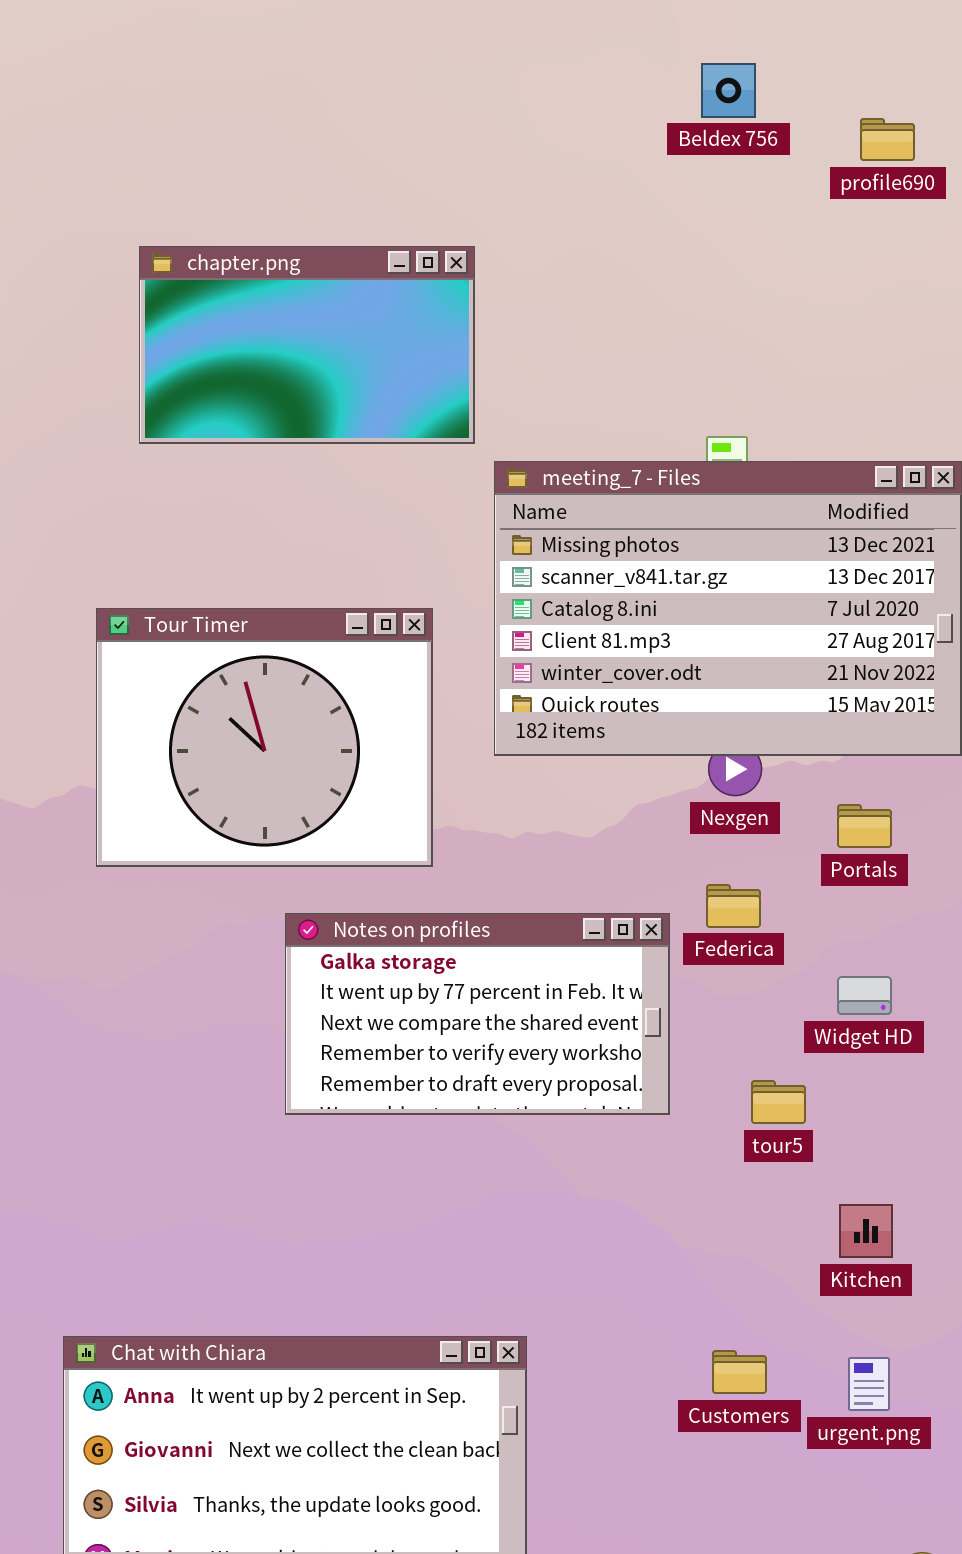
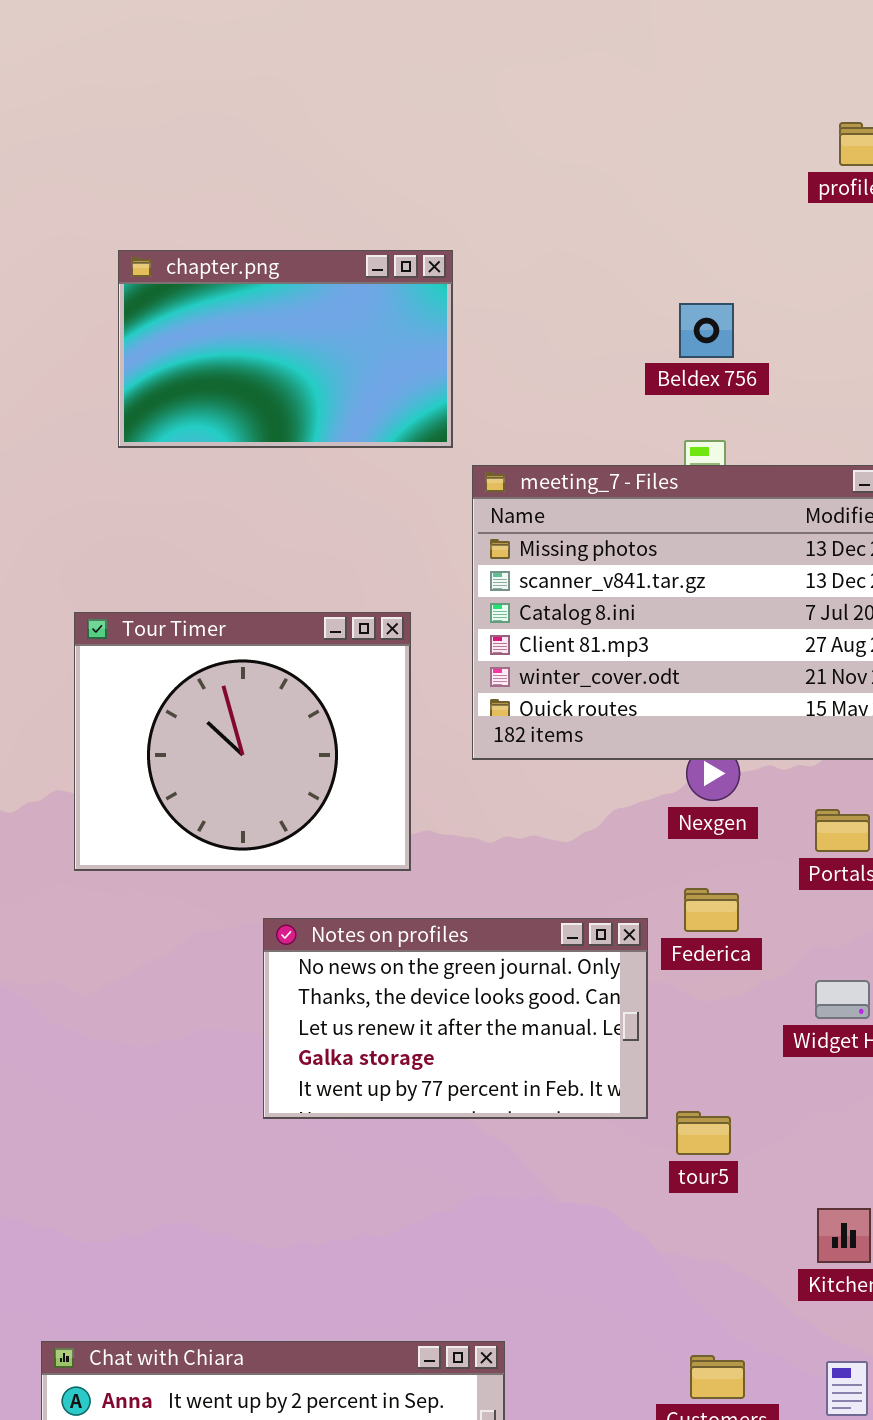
Beldex 756: [701,63,756,118] -> [679,303,734,358], moved
Notes on profiles: [285,913,670,1115] -> [263,918,648,1119], scrolled up 3 rows
tour5: [751,1080,806,1124] -> [676,1111,731,1155], moved

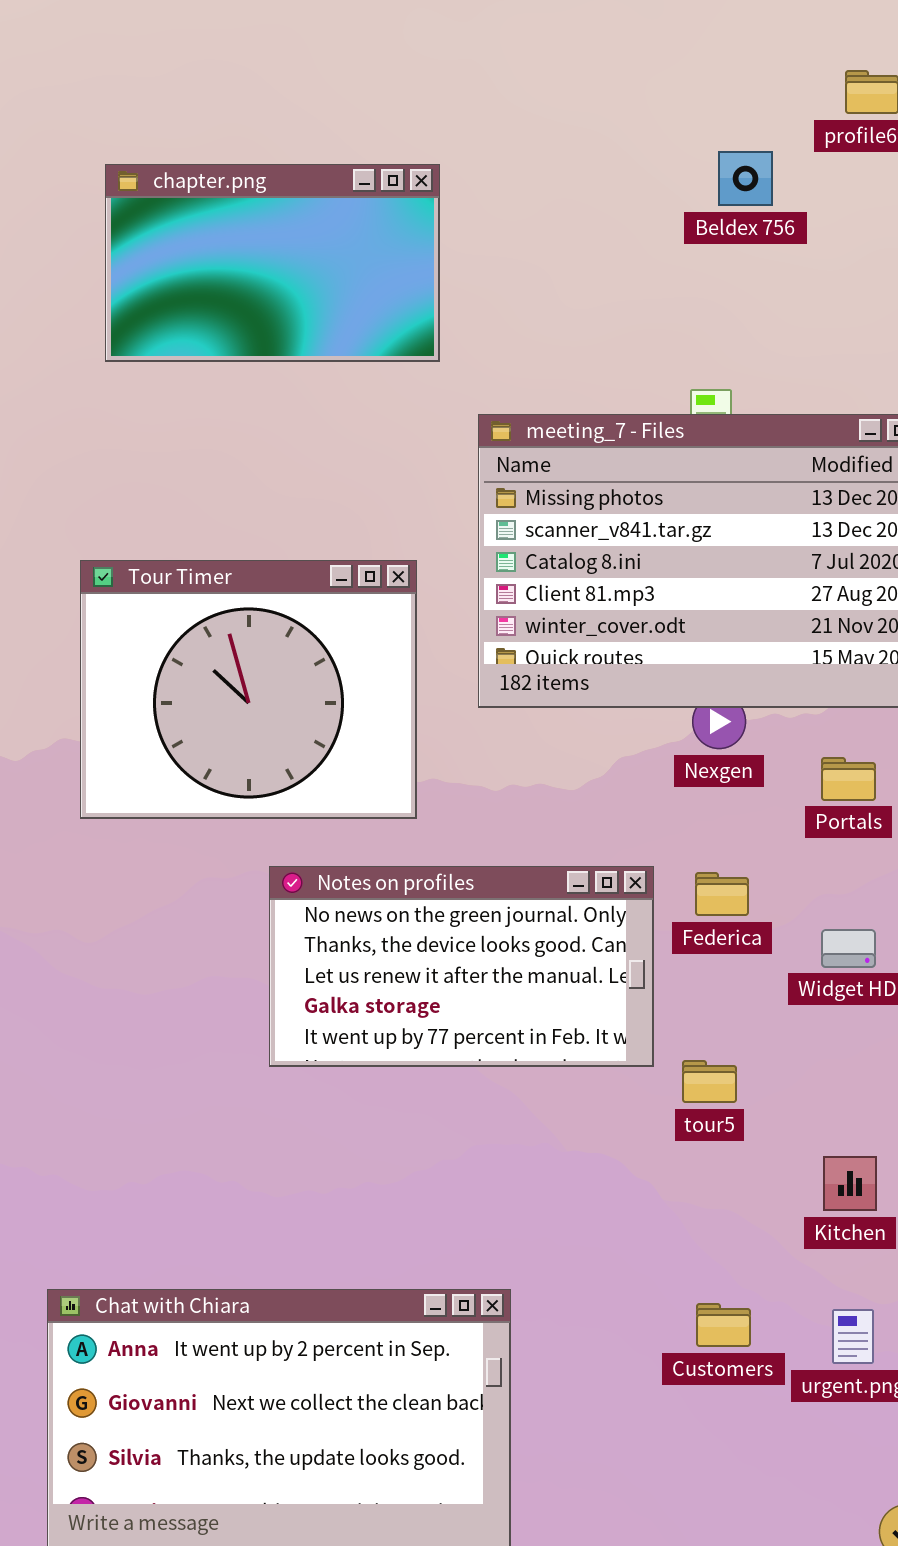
chapter.png: [118,250,453,448] -> [105,164,440,362], moved
Beldex 756: [679,303,734,358] -> [718,151,773,206], moved
Federica: [684,888,739,932] -> [695,872,749,916], moved

